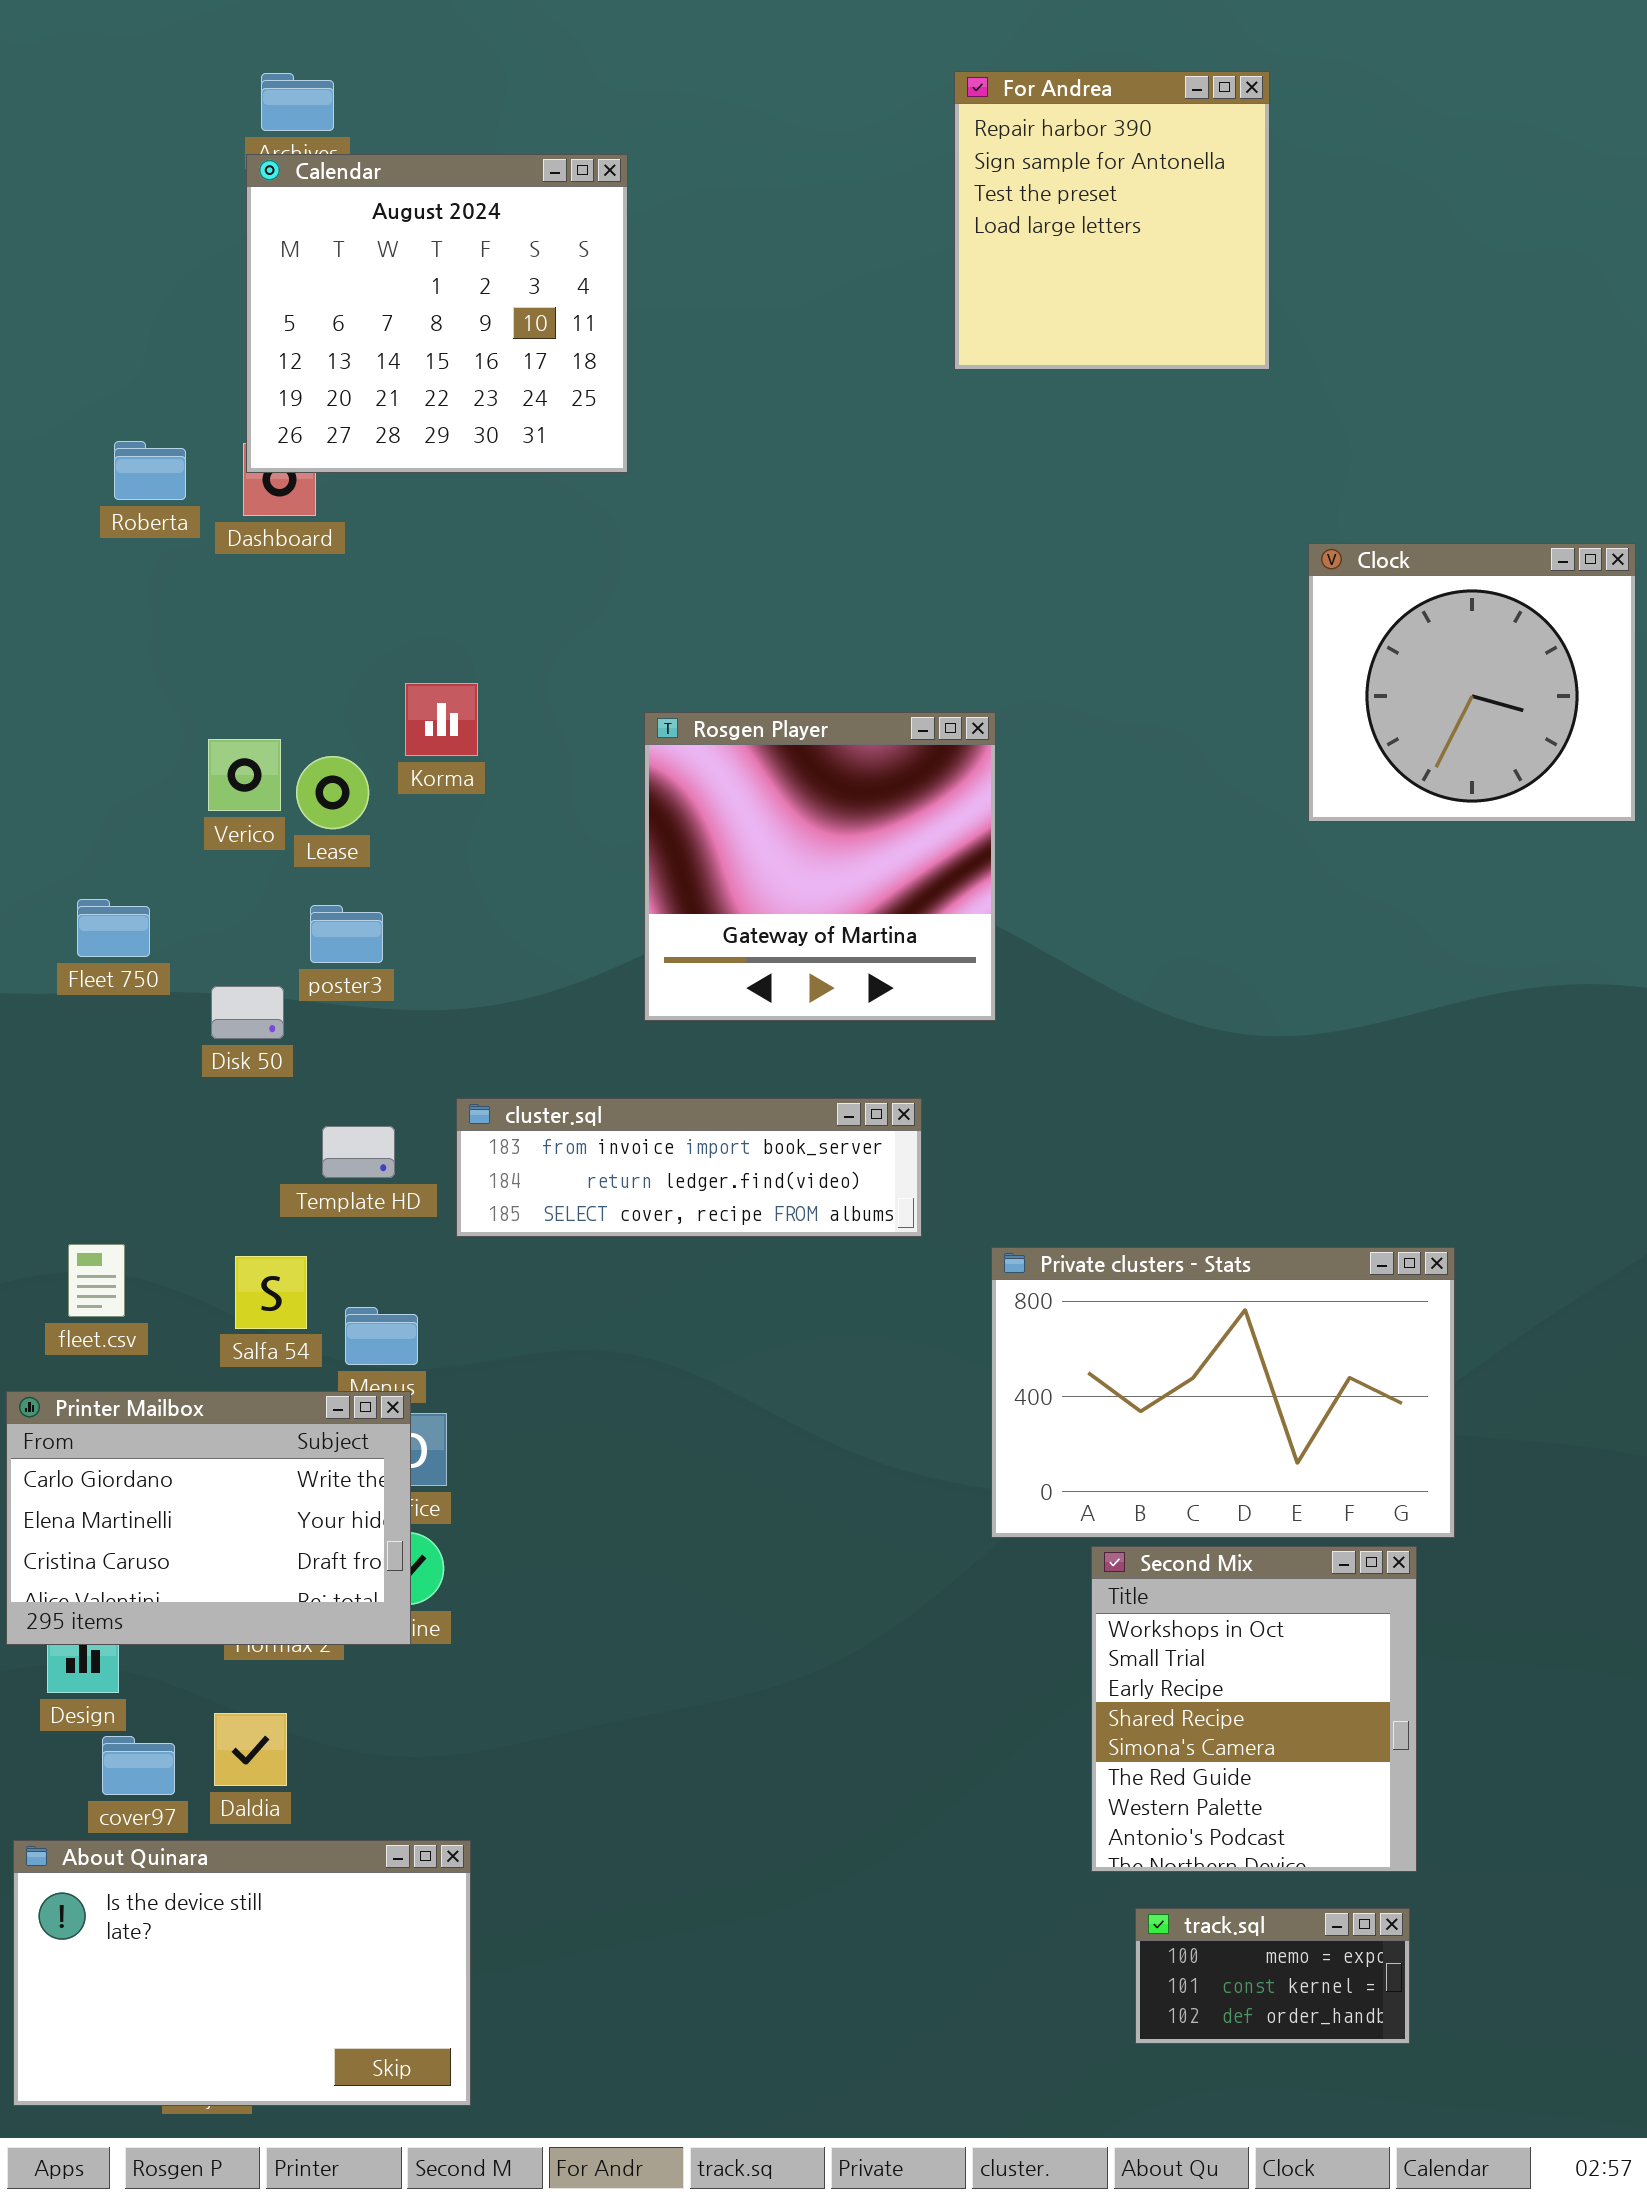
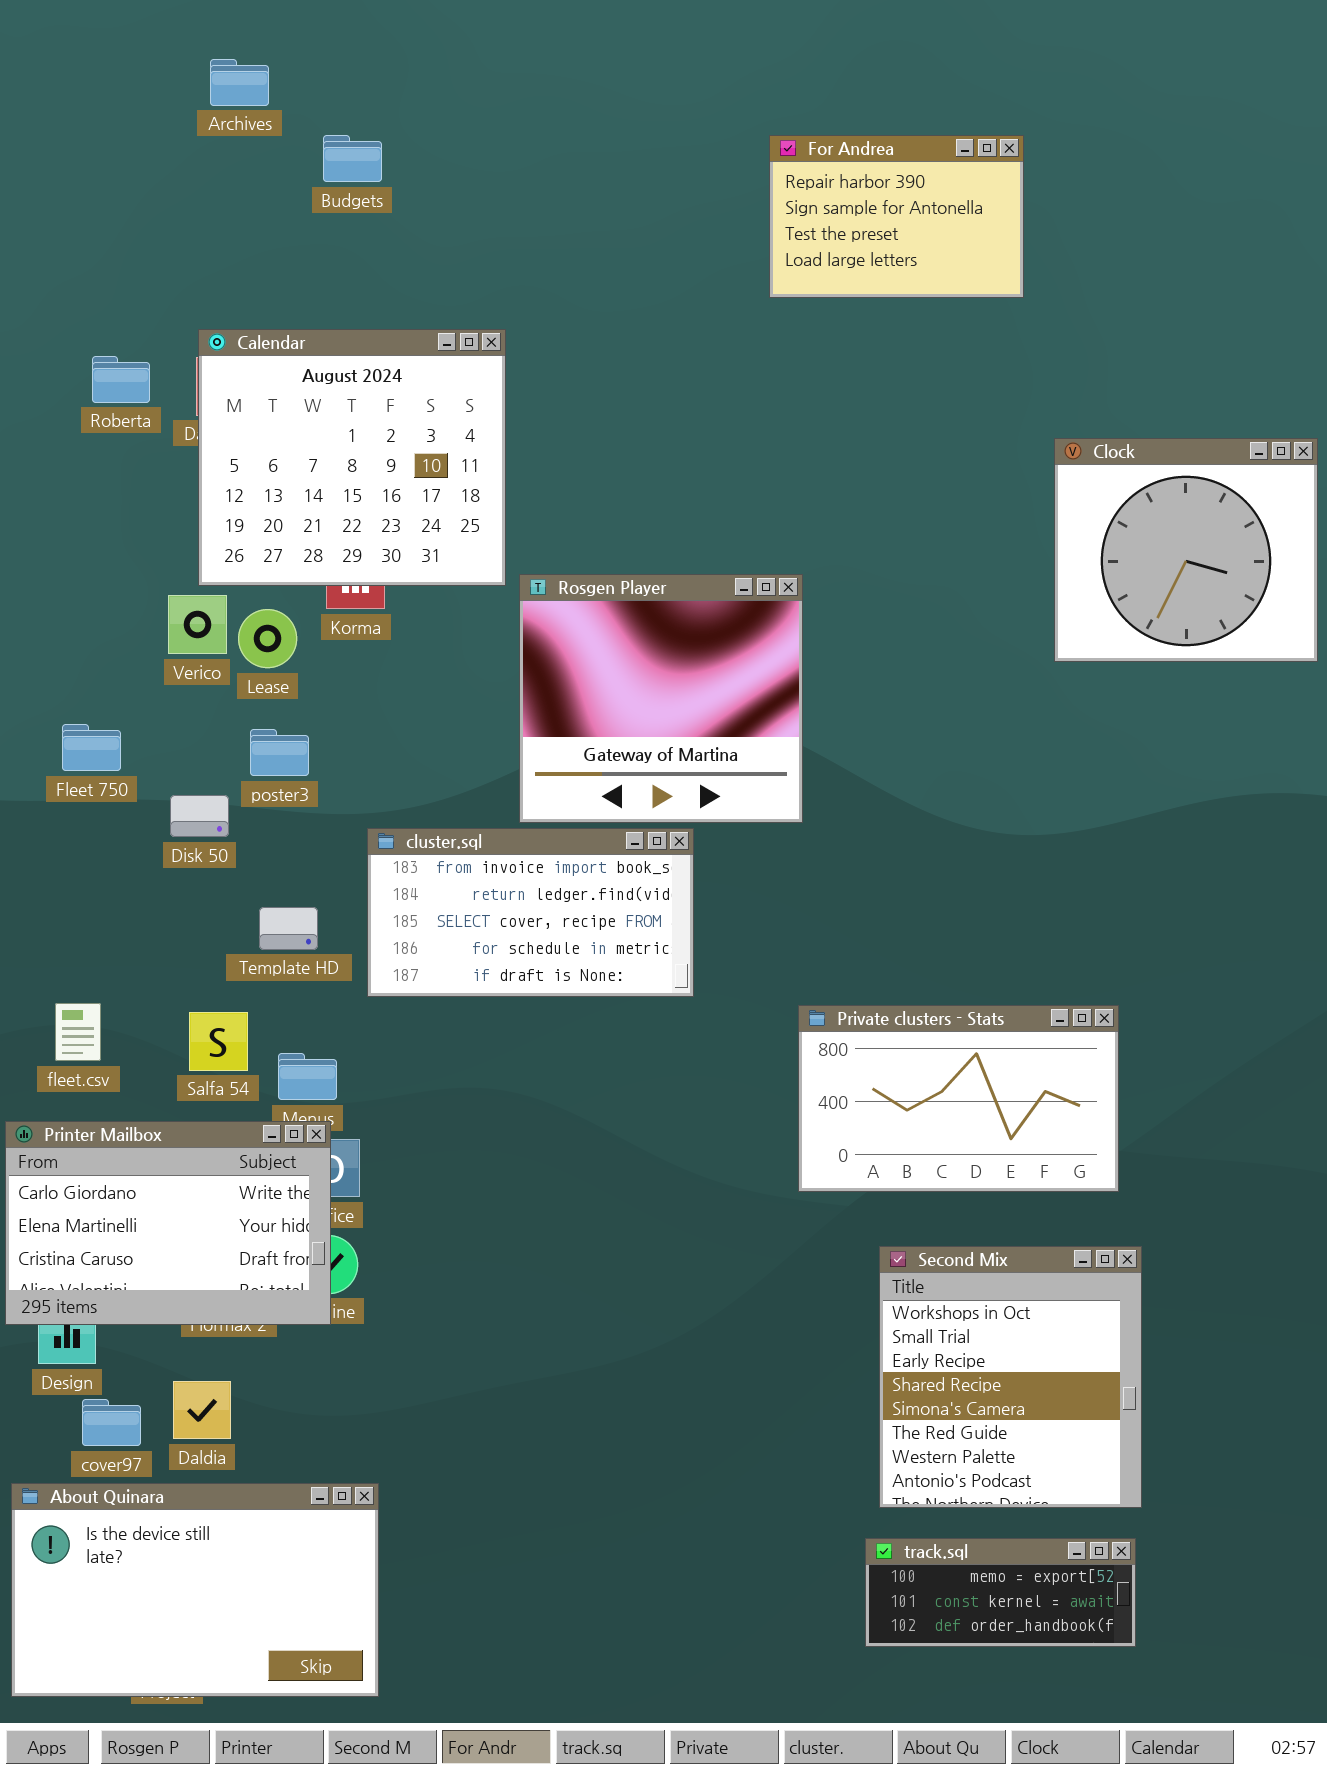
For Andrea: [954,71,1270,370] -> [769,135,1024,298], resized
Calendar: [246,154,628,473] -> [198,329,506,586], moved
cluster.sql: [456,1098,922,1237] -> [367,828,694,997], resized
Private clusters - Stats: [991,1247,1455,1538] -> [798,1005,1119,1192], resized
track.sql: [1135,1908,1410,2044] -> [865,1538,1136,1647], resized

